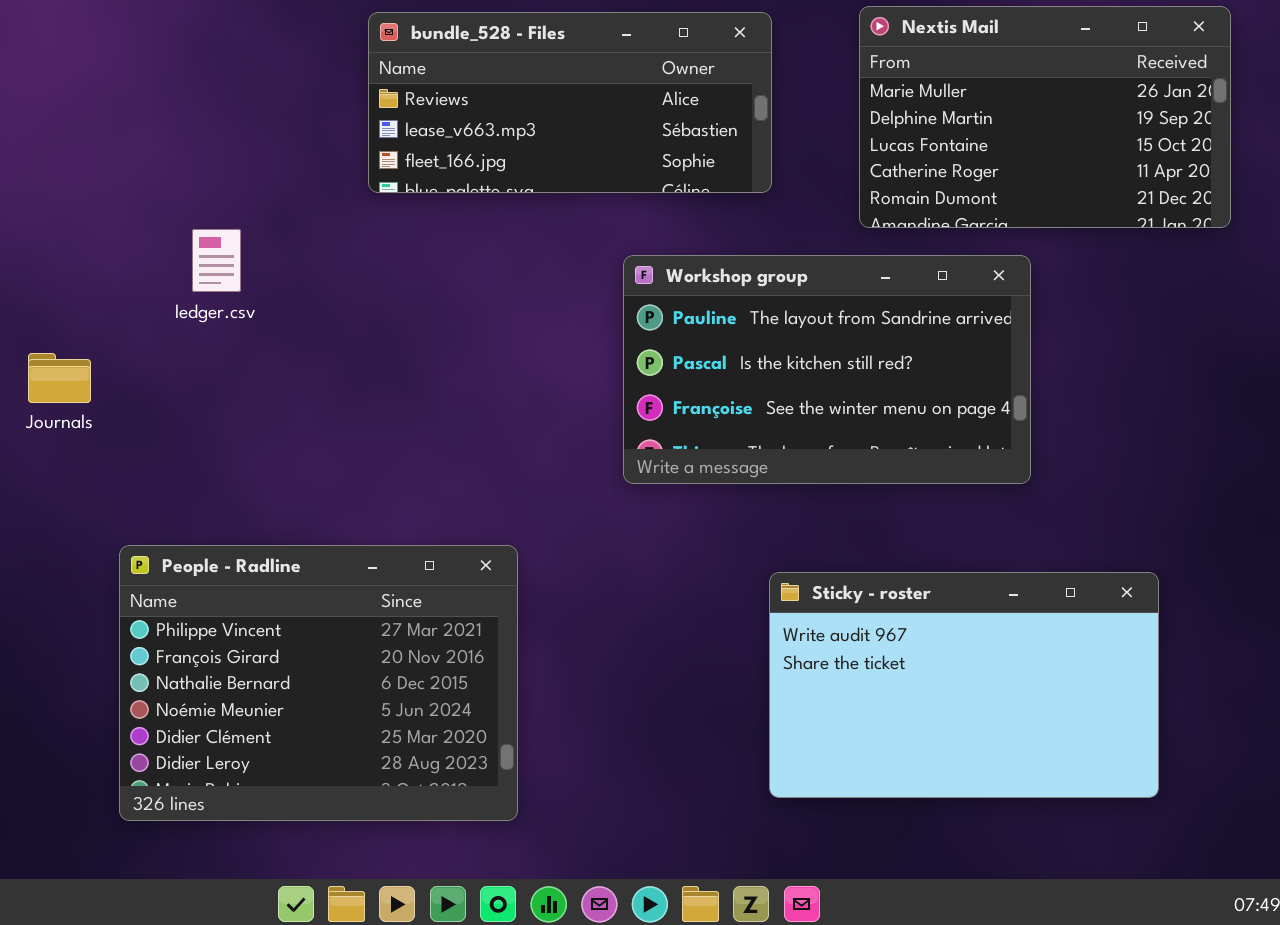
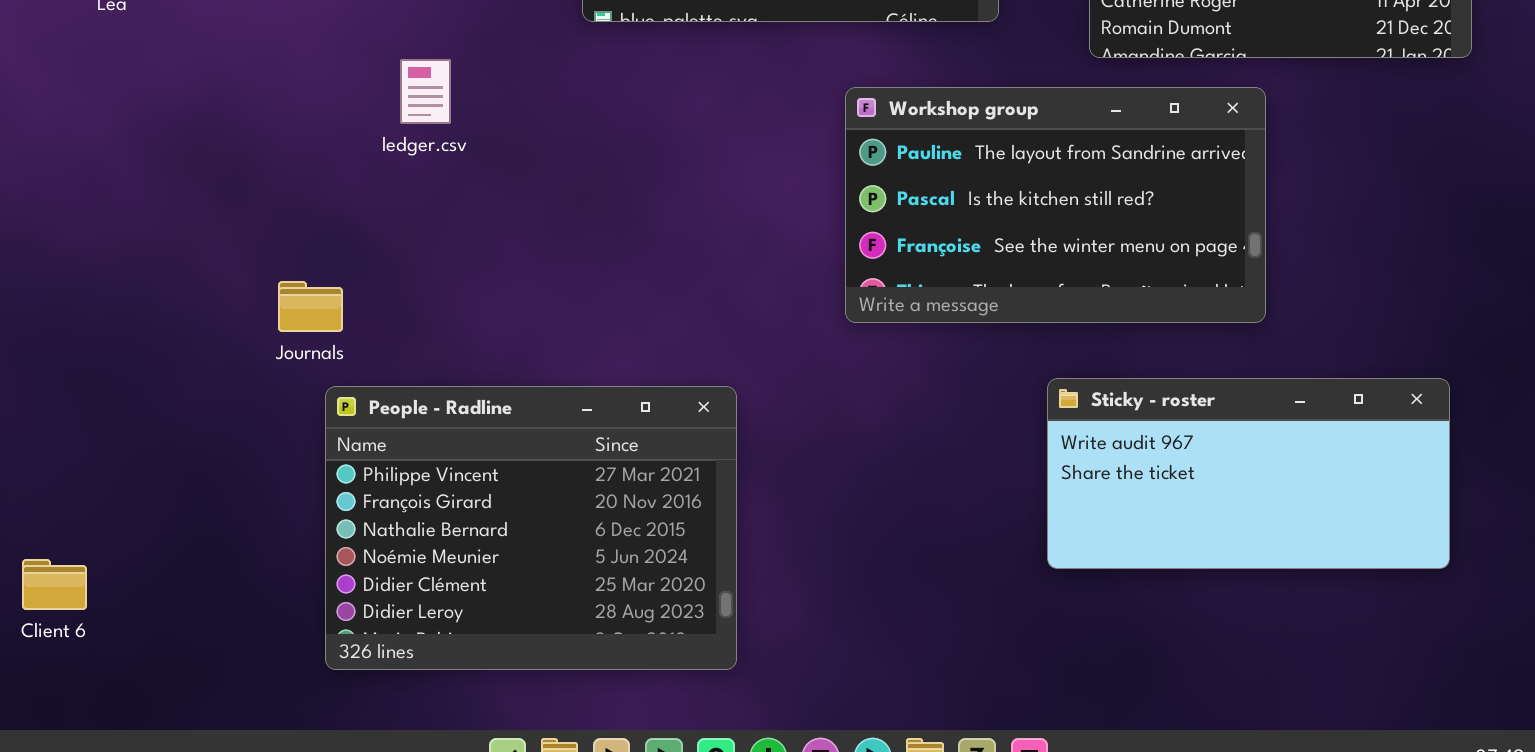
Journals: [28,353,91,403] -> [278,281,343,332], moved
Sticky - roster: [769,572,1159,798] -> [1047,378,1450,569], moved, resized

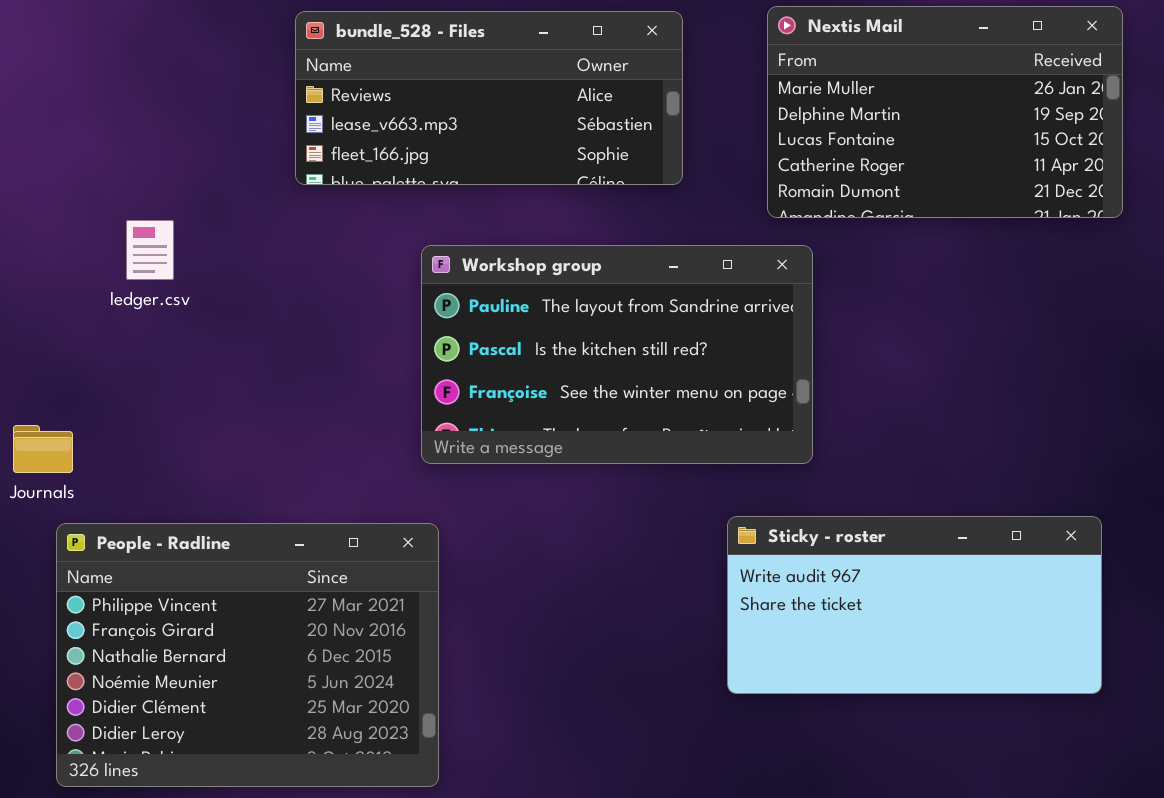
Workshop group: [845,87,1266,323] -> [421,245,813,464], moved

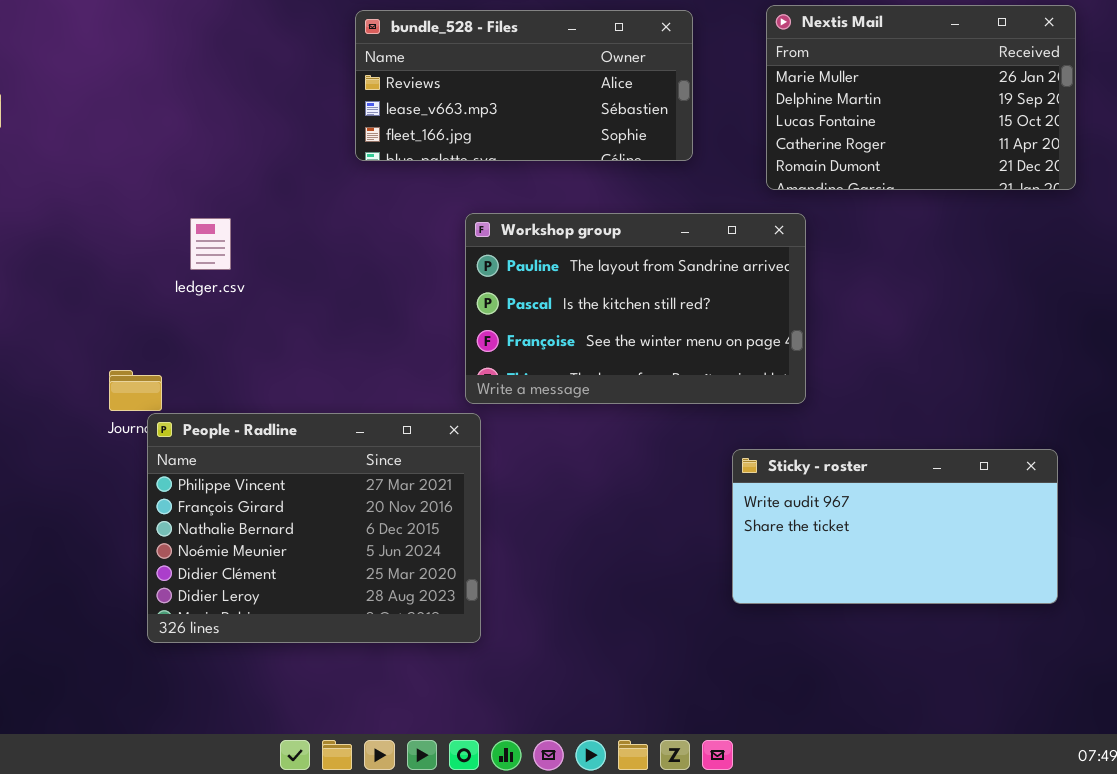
ledger.csv: [126,220,174,280] -> [190,218,231,270], moved
People - Radline: [56,523,439,787] -> [147,413,481,643], moved

